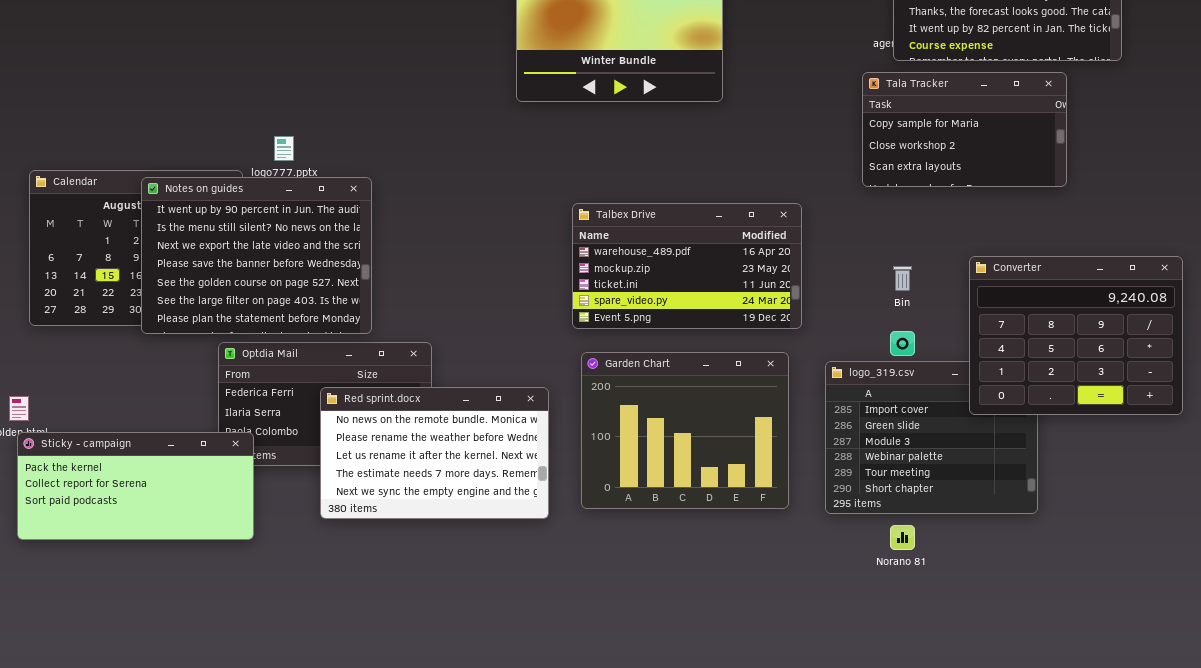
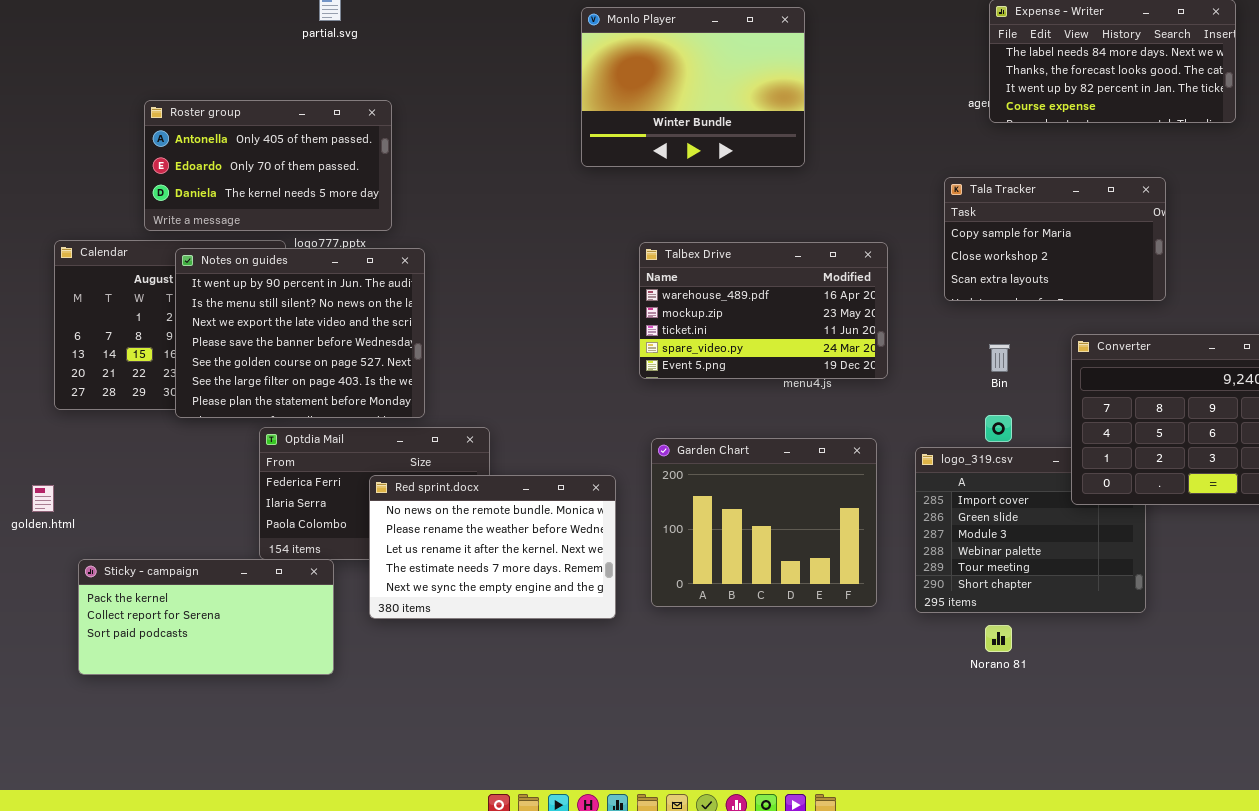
Roster group: none -> [144,100,392,231], opened
Tala Tracker: [862,72,1067,187] -> [944,177,1166,301], moved
Talbex Drive: [572,203,802,329] -> [639,242,888,379], moved
Sticky - campaign: [17,432,254,540] -> [78,559,334,675], moved

